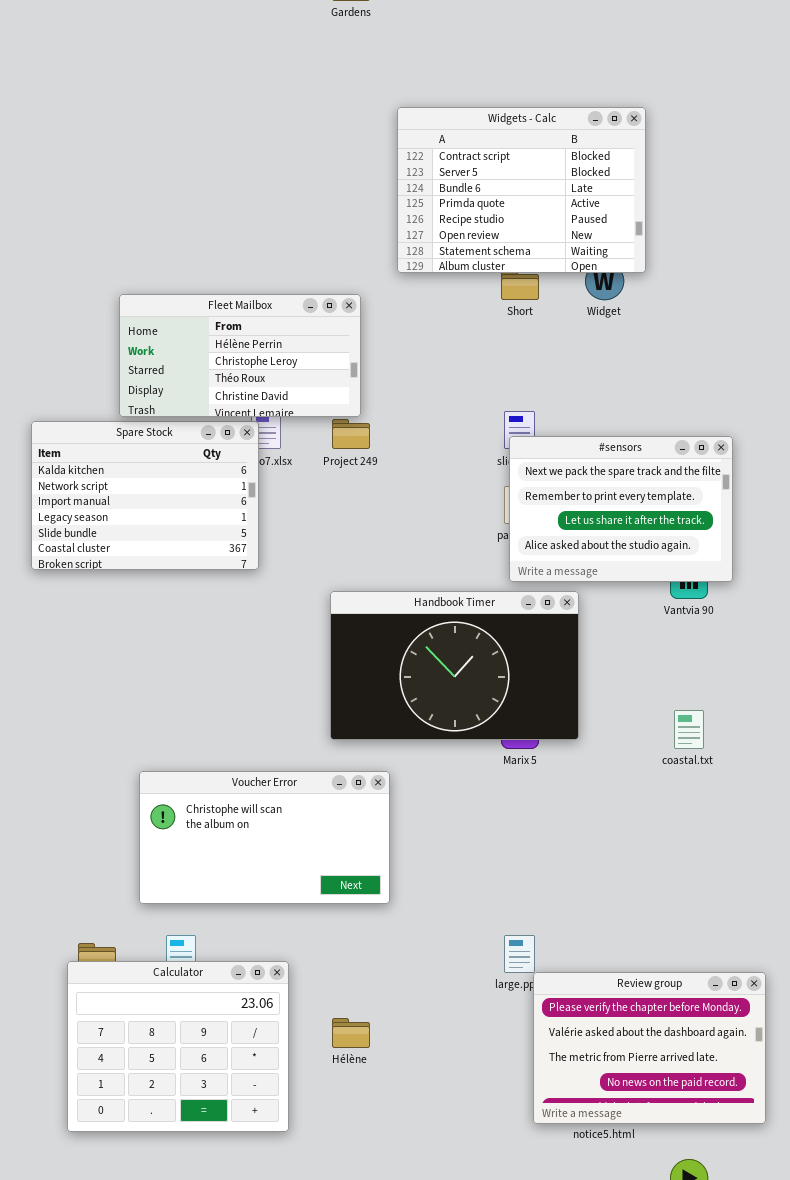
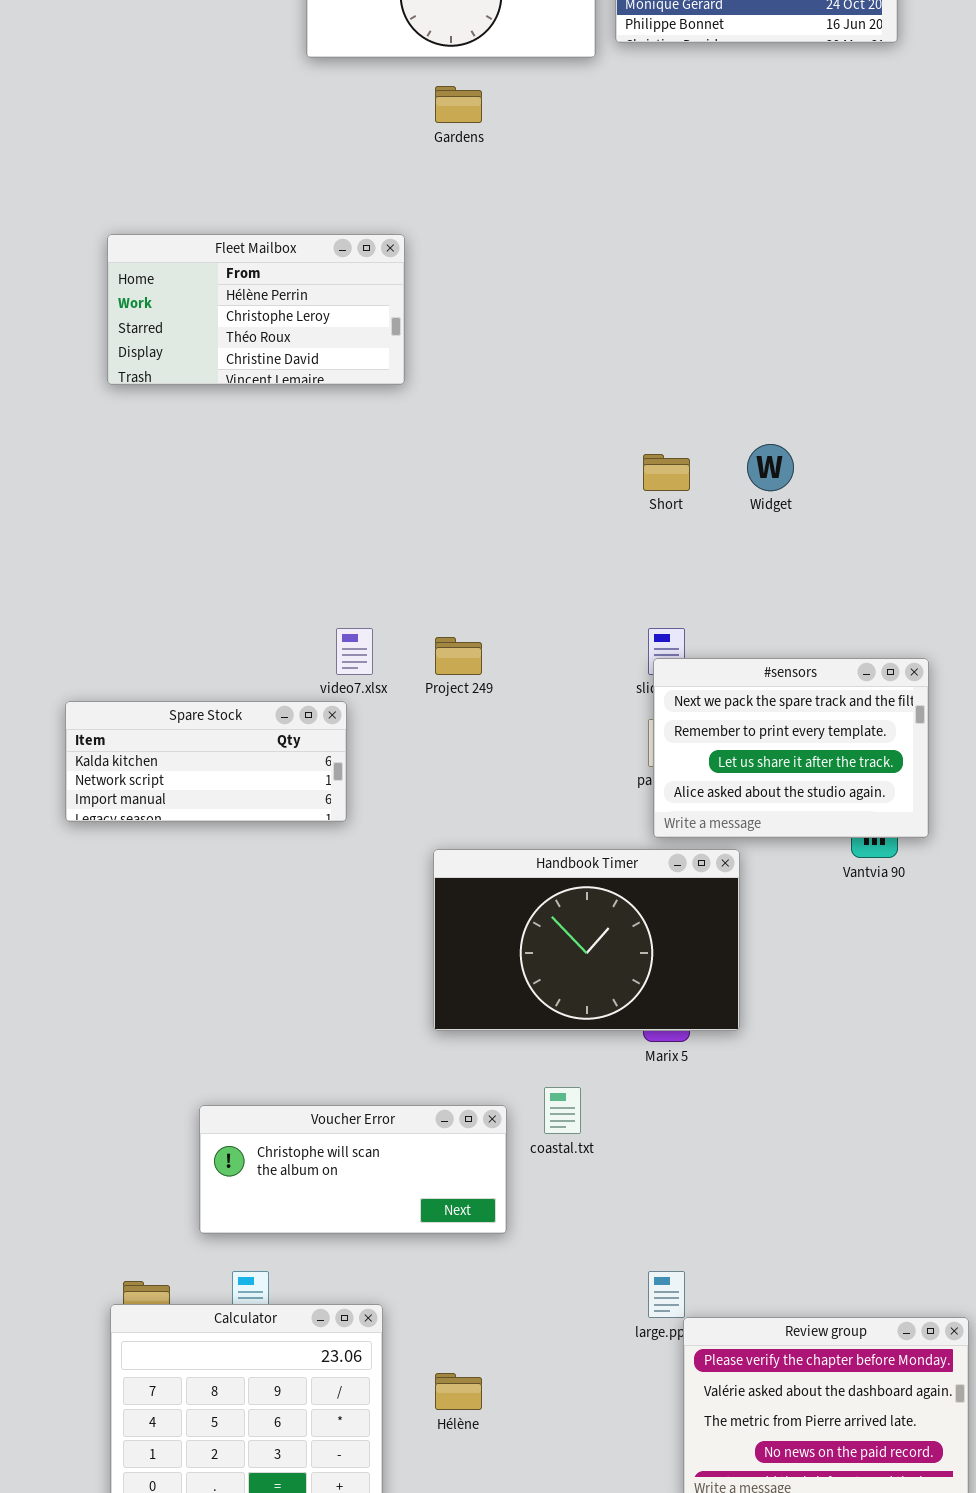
Widgets - Calc: [397,107,646,273] -> none, closed
Fleet Mailbox: [119,294,361,417] -> [107,234,405,385], moved
Spare Stock: [31,421,259,570] -> [65,701,347,822], resized
coastal.txt: [674,710,704,749] -> [544,1087,581,1134], moved
Voucher Error: [139,771,390,904] -> [199,1105,507,1234], resized

